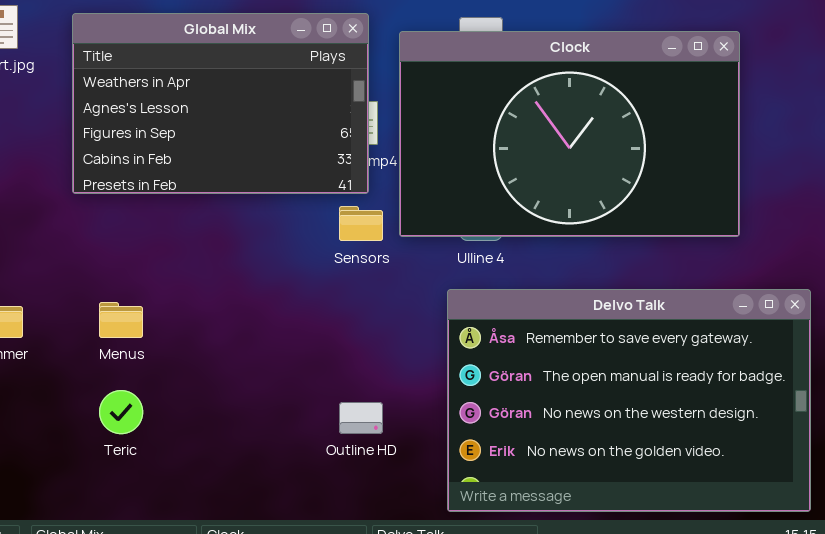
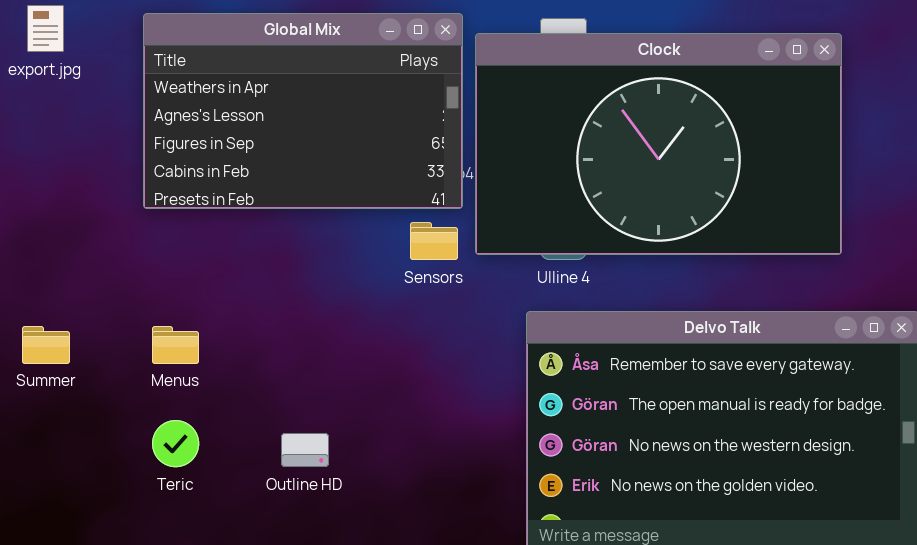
Global Mix: [72,13,369,194] -> [143,13,463,209], moved
Outline HD: [339,402,383,434] -> [281,433,329,467], moved

